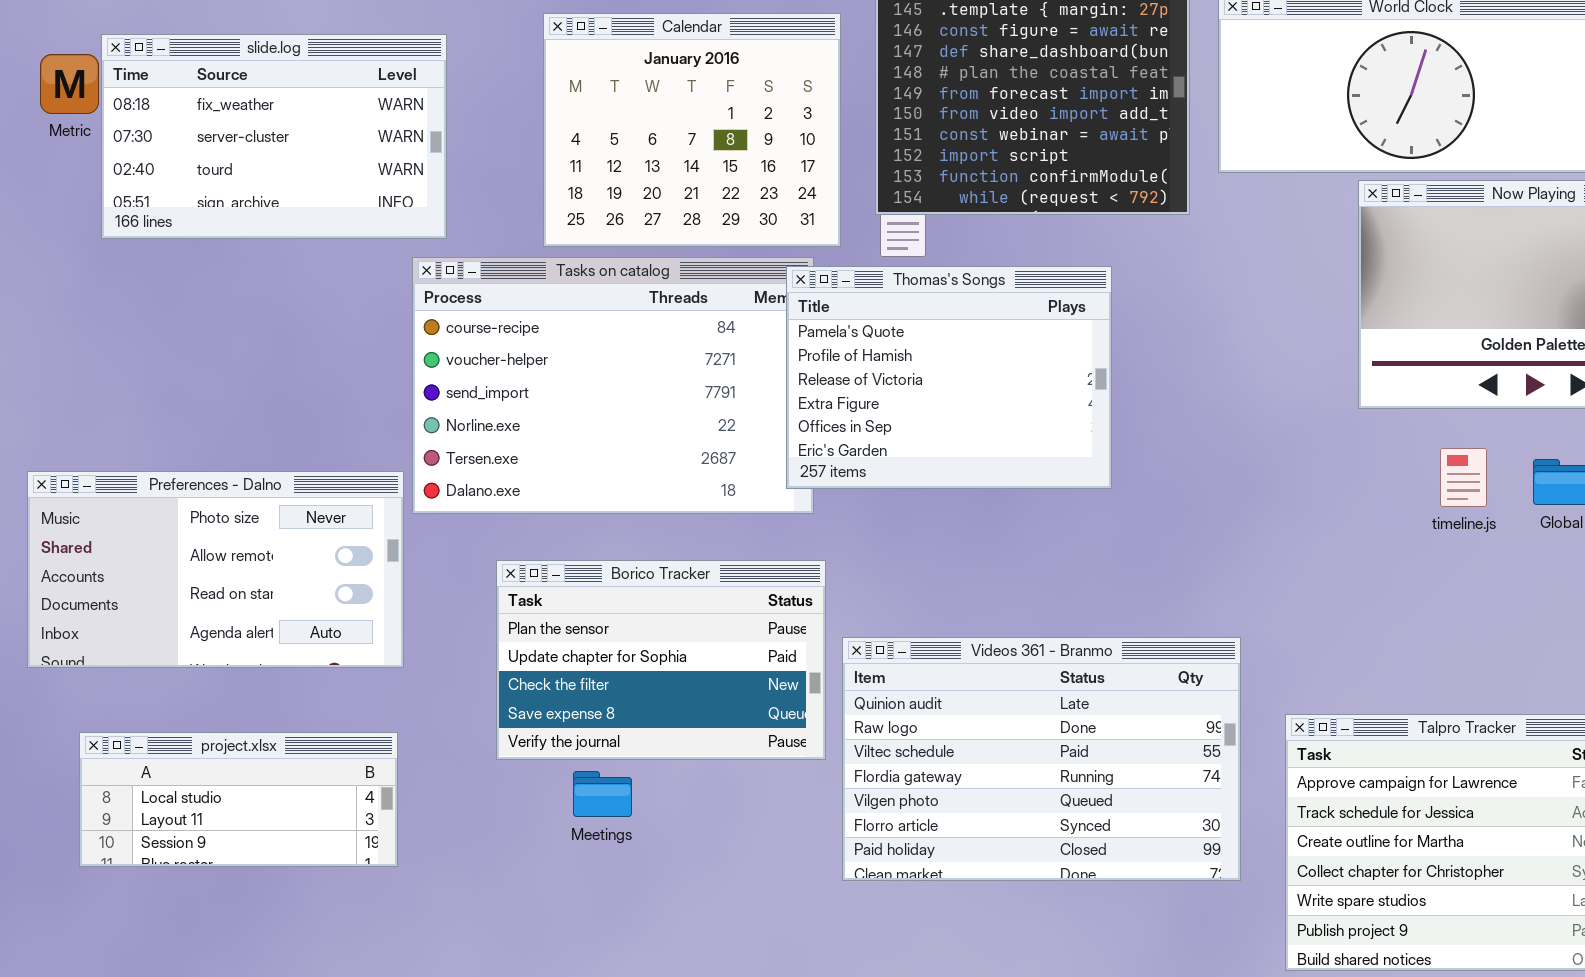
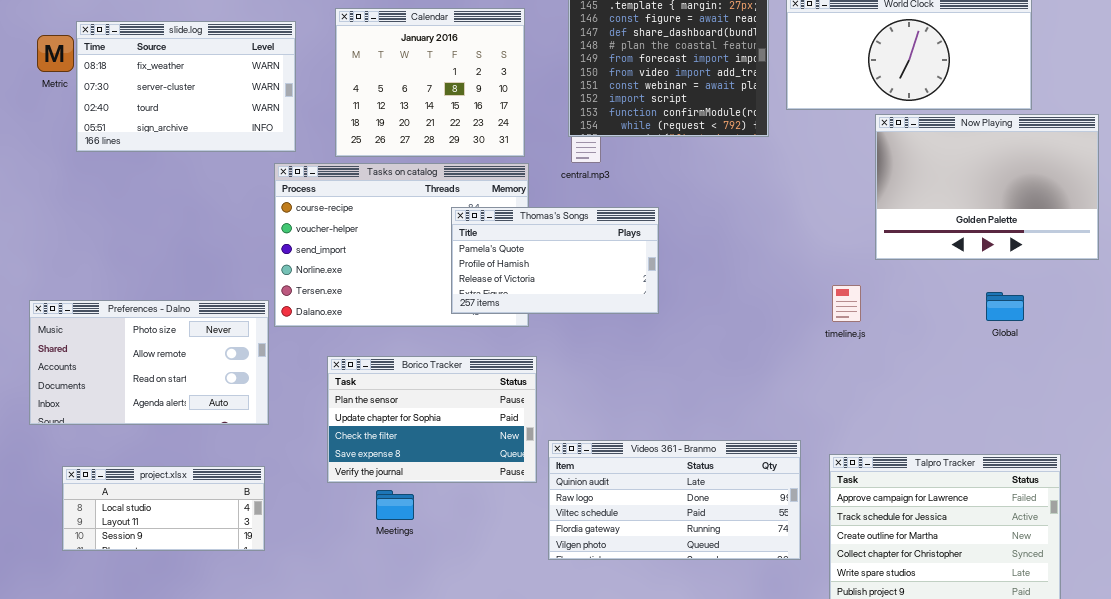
Calendar: [543,13,841,247] -> [335,8,525,157], moved
Thomas's Songs: [786,266,1112,489] -> [451,207,659,314], moved, resized
timeline.js: [1440,448,1487,507] -> [832,285,861,322], moved
Videos 361 - Branmo: [842,637,1241,881] -> [548,440,801,560], resized

